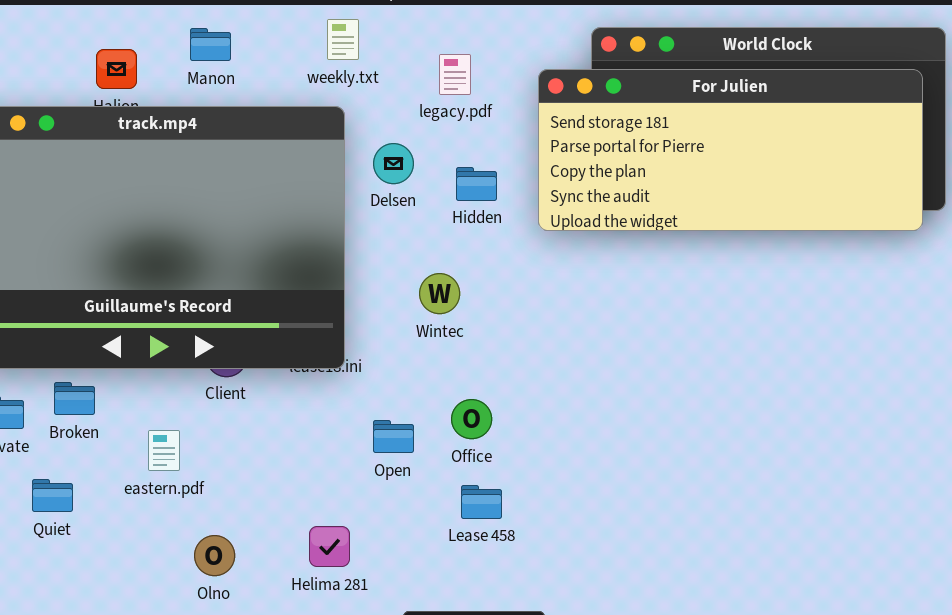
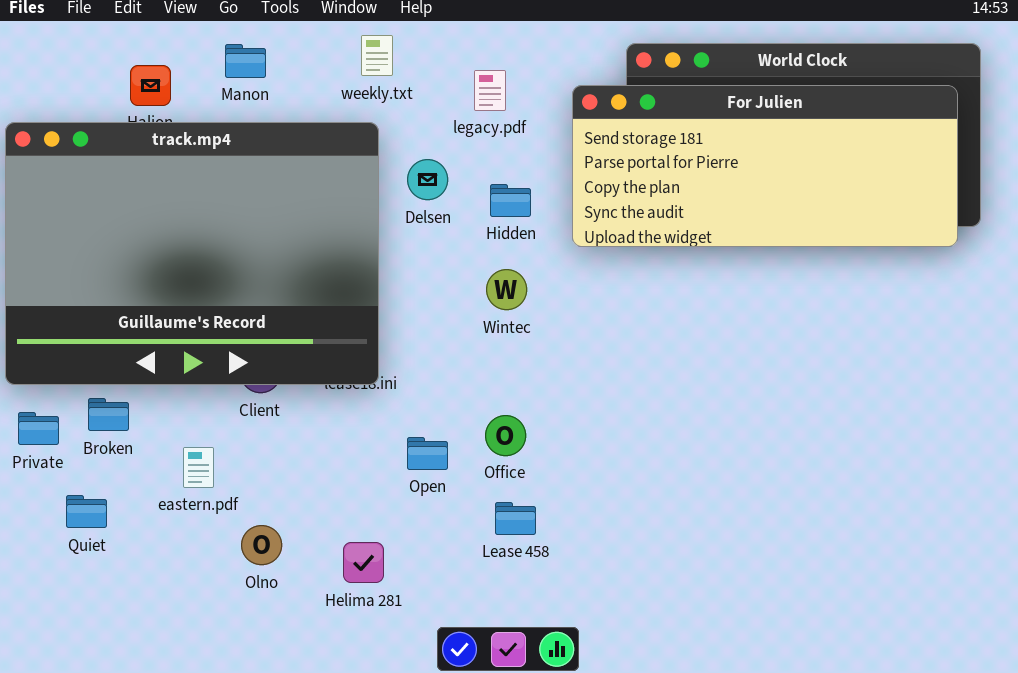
Wintec: [419,273,460,314] -> [486,269,527,310], moved
Olno: [194,535,235,576] -> [241,525,282,565], moved

